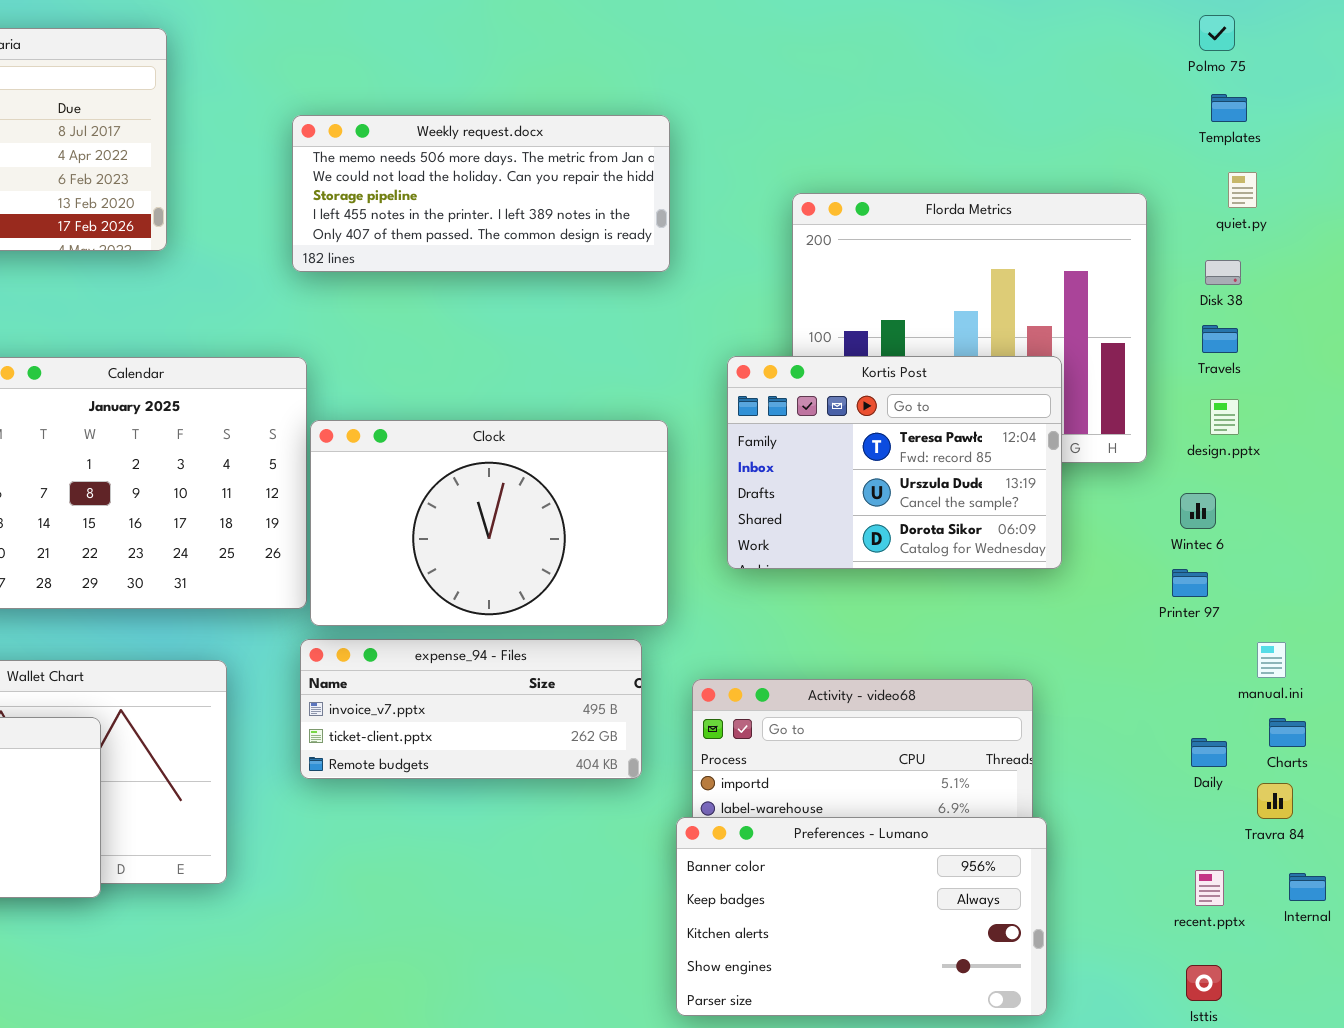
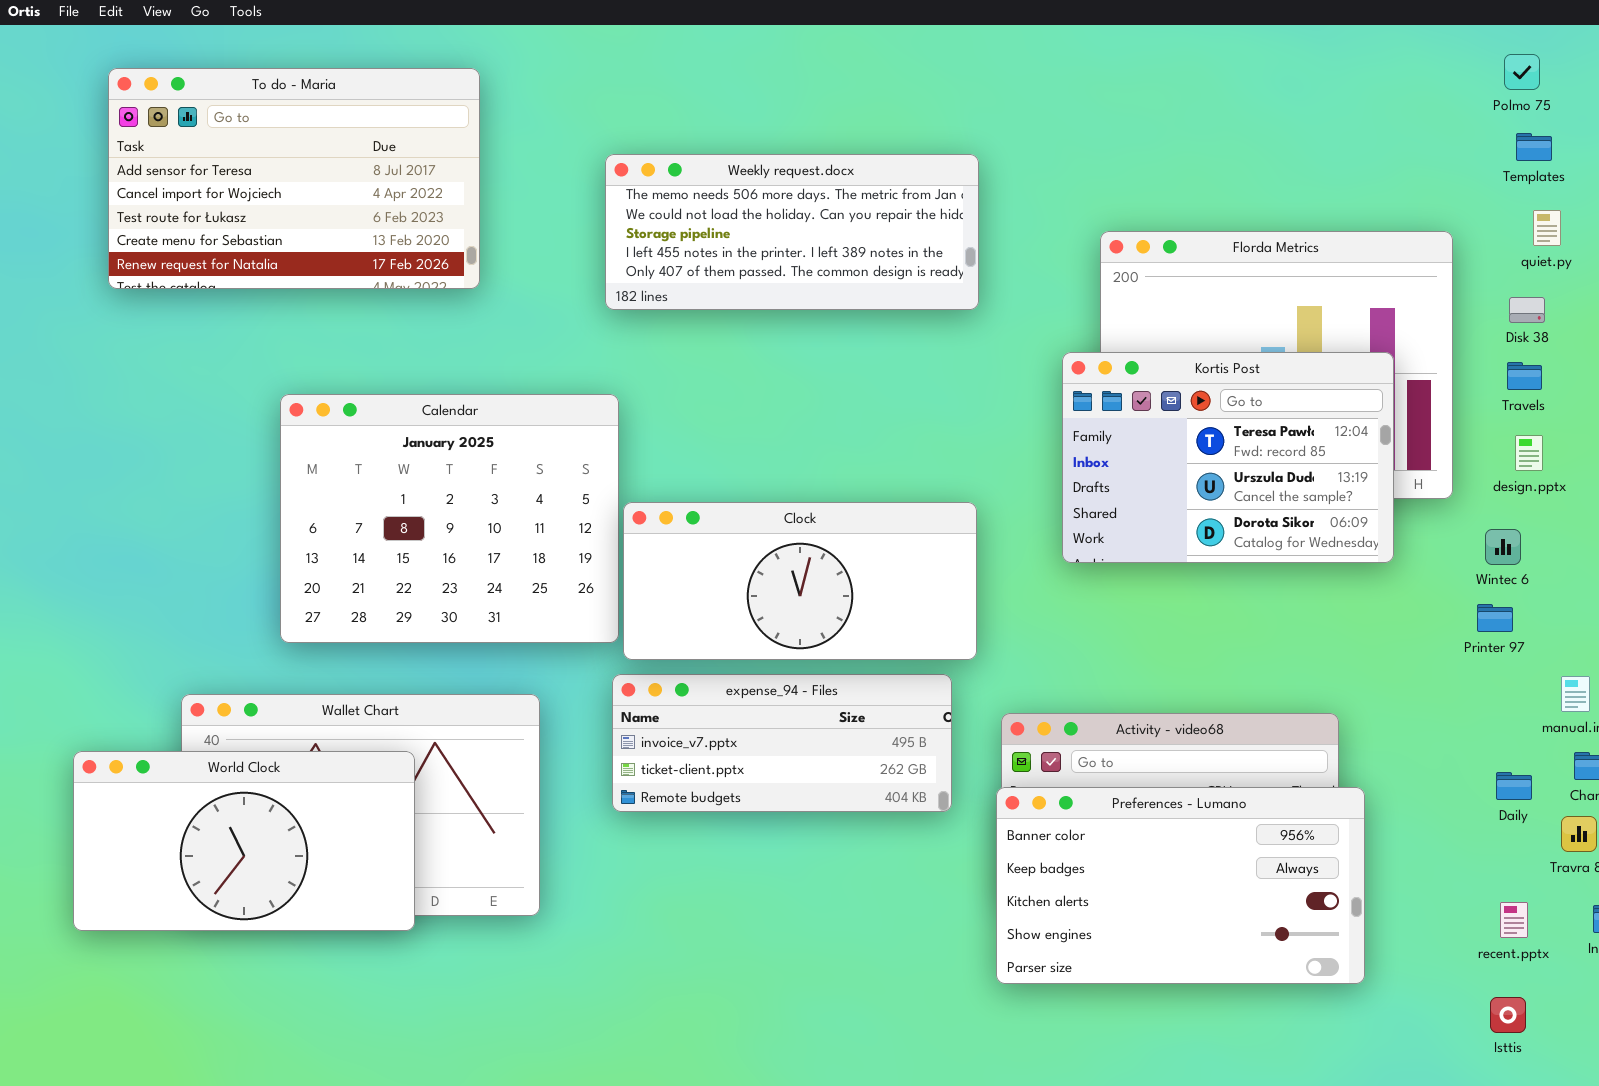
Kortis Post: [727,356,1062,569] -> [1062,352,1394,563], moved
Clock: [310,420,668,626] -> [623,502,977,660], resized
Preferences - Lumano: [676,817,1047,1016] -> [996,787,1365,984], moved

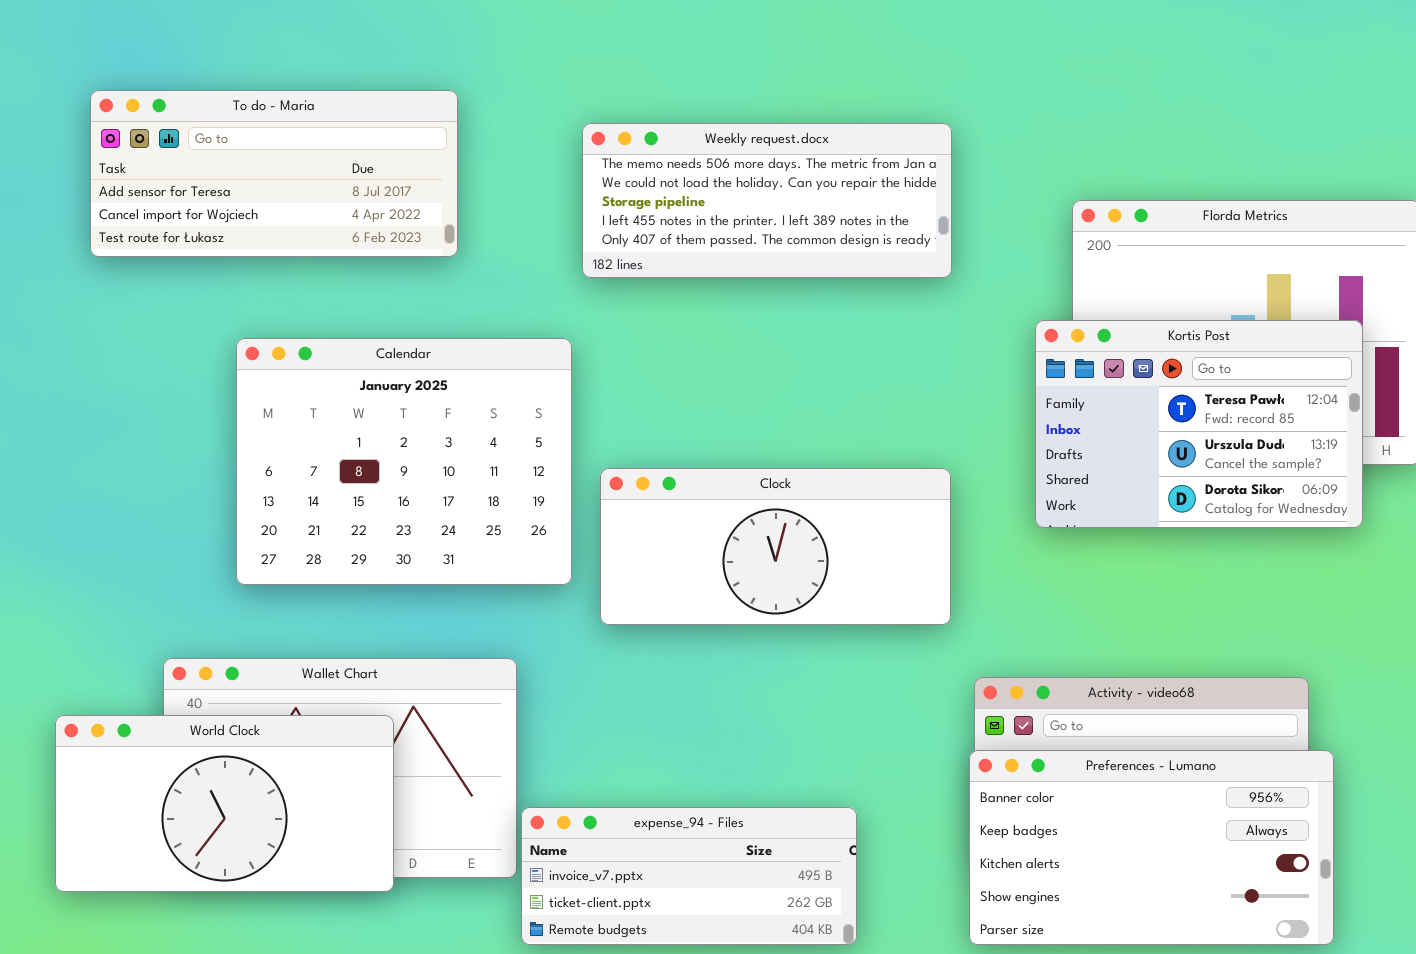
To do - Maria: [108,68,480,289] -> [90,90,458,257], resized
Calendar: [280,394,619,643] -> [236,338,572,585], moved
expense_94 - Files: [612,674,952,812] -> [521,807,857,945], moved

